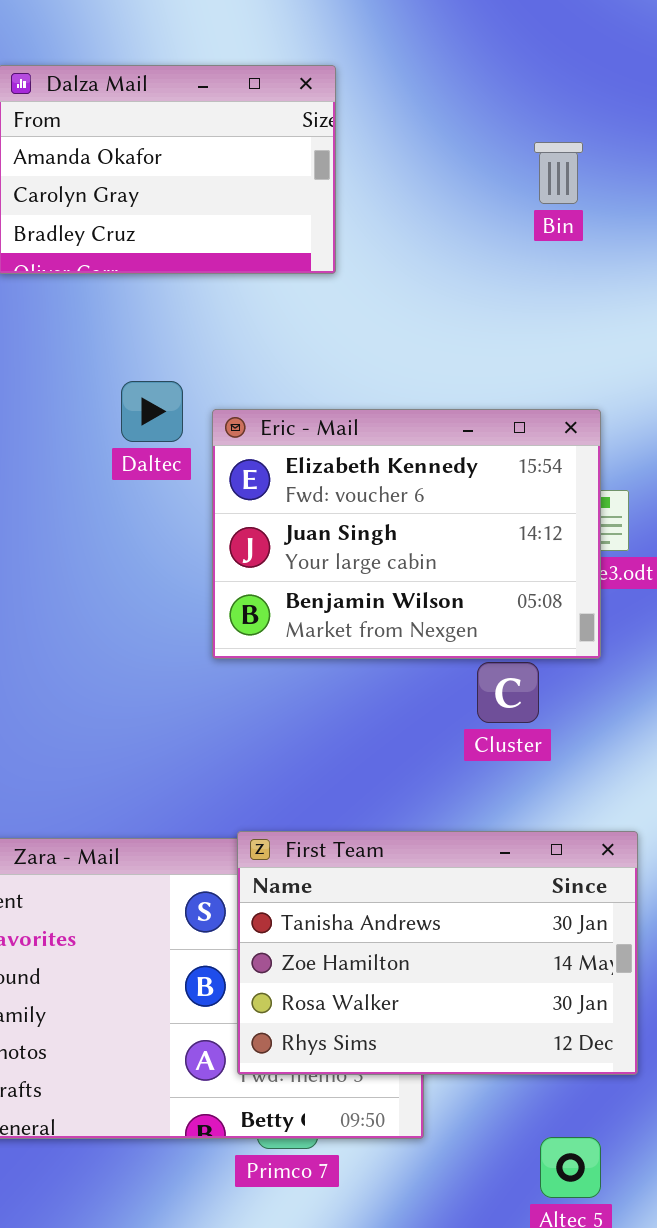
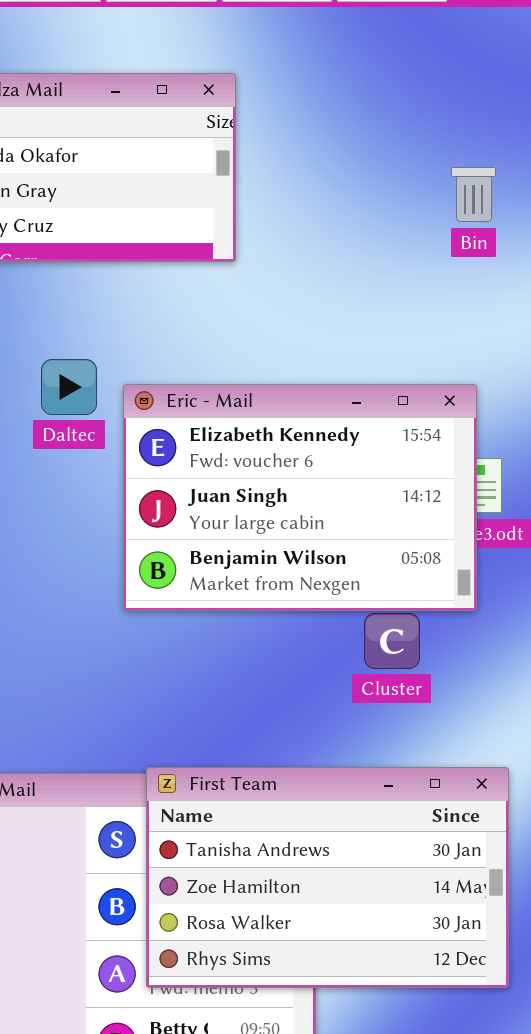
Bin: [534,142,583,204] -> [451,167,496,222], moved

